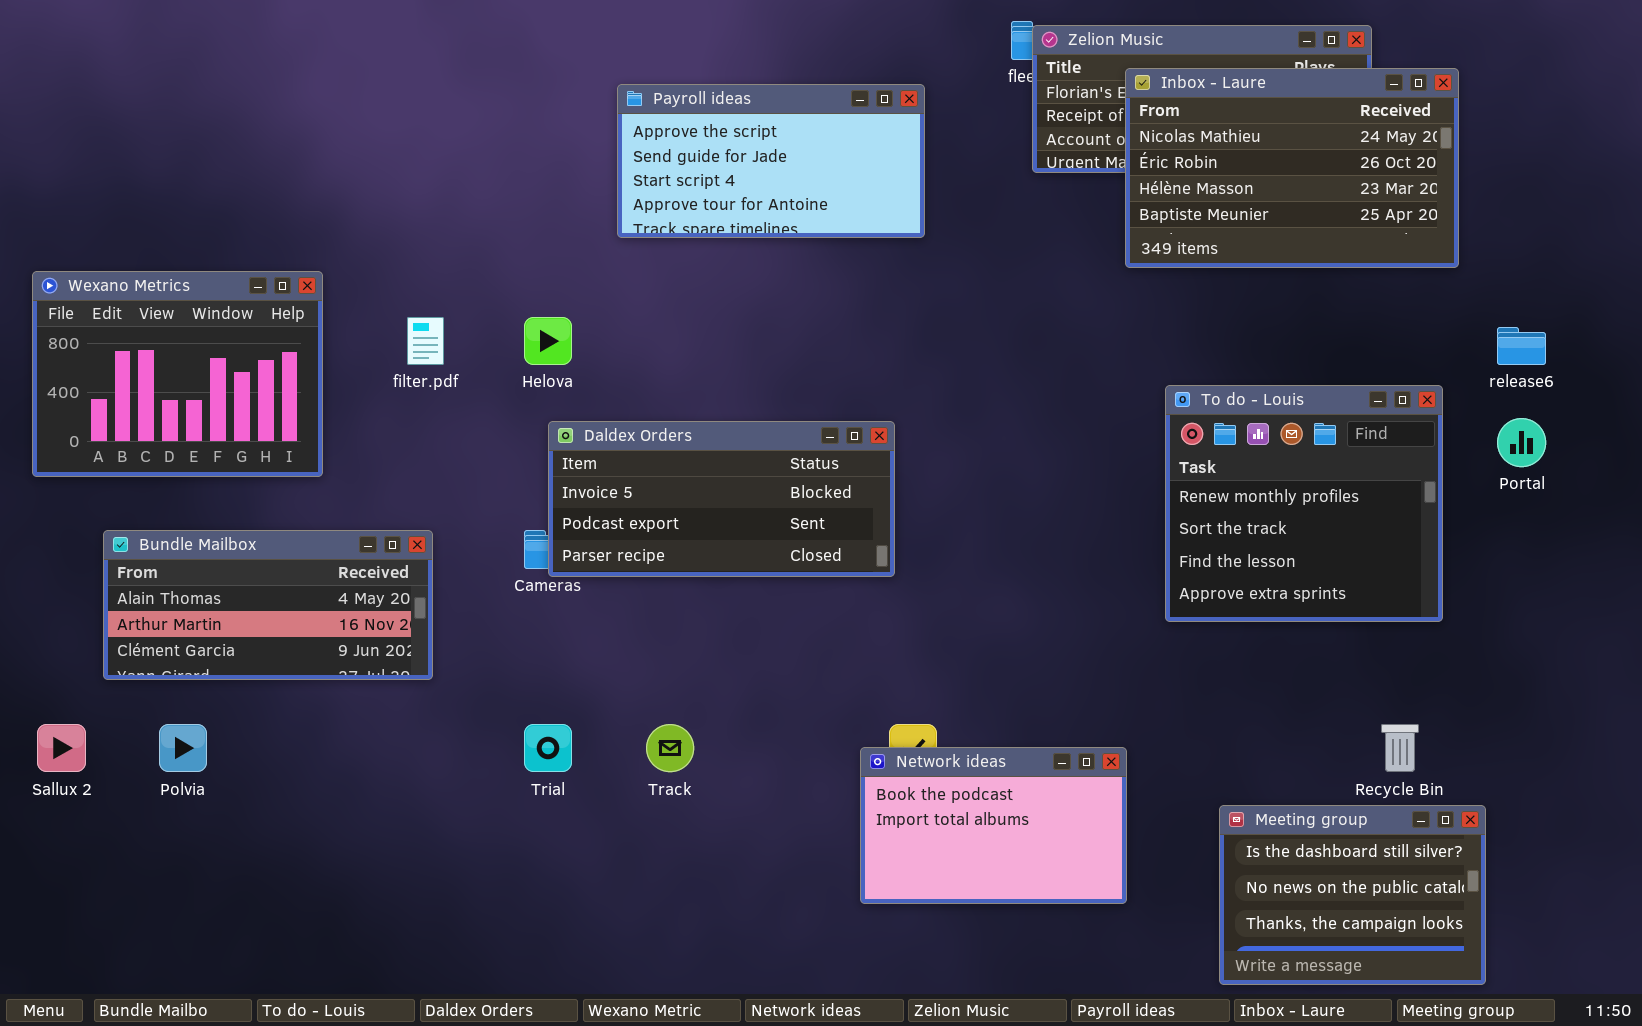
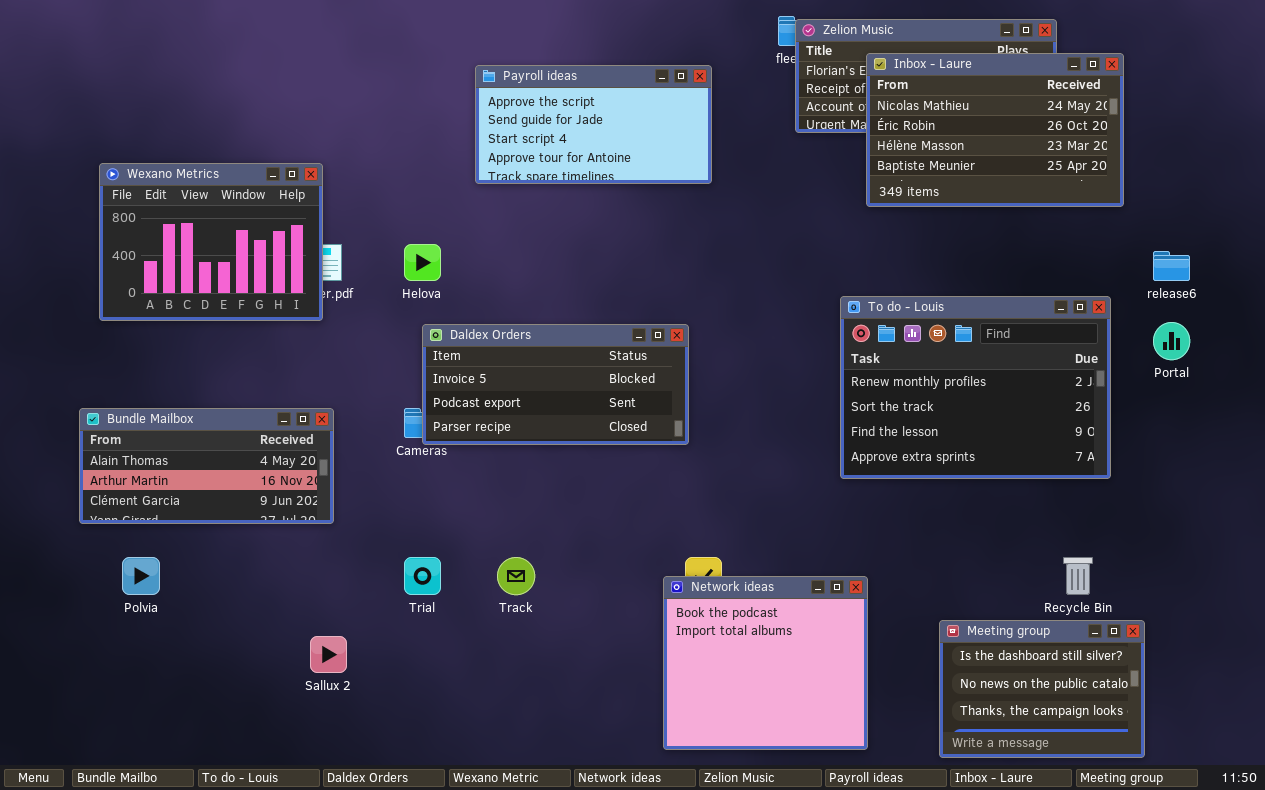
Wexano Metrics: [32,271,323,477] -> [99,163,323,321], moved
To do - Louis: [1165,385,1443,622] -> [840,296,1111,479], resized
Sallux 2: [37,724,86,772] -> [310,636,347,673], moved
Network ideas: [860,747,1127,904] -> [663,576,868,750], resized

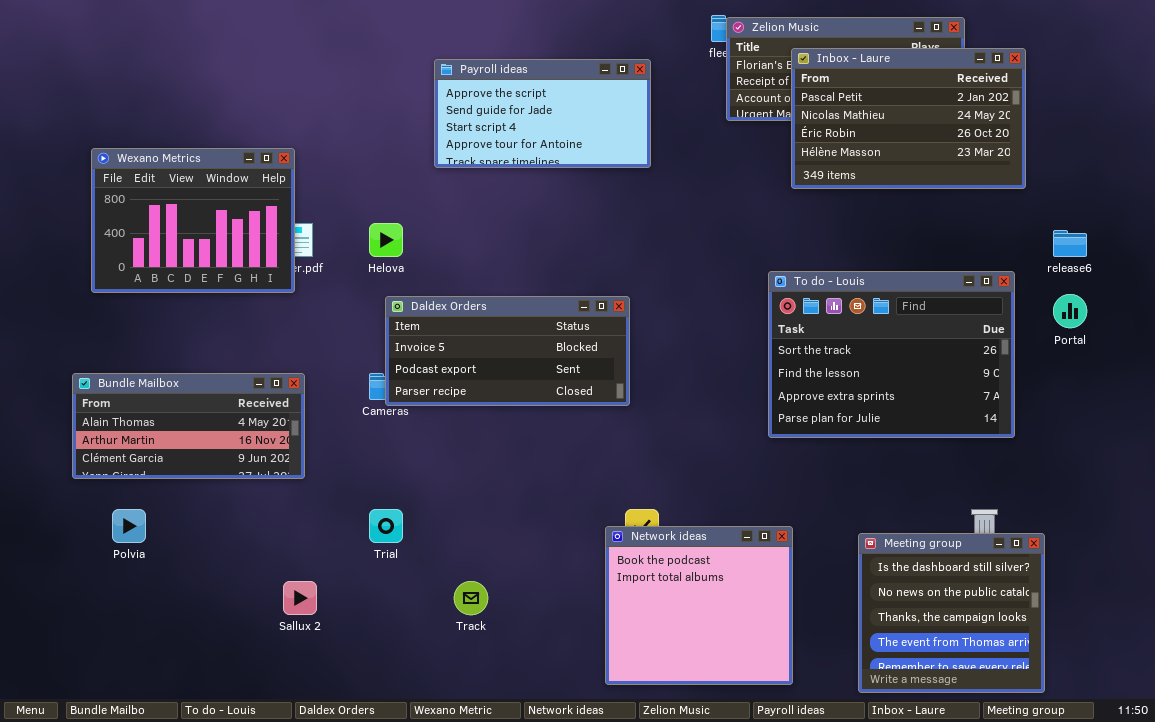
Inbox - Laure: [866,53,1124,207] -> [791,48,1026,189], scrolled up 1 row
To do - Louis: [840,296,1111,479] -> [768,271,1015,438], scrolled down 1 row
Track: [497,557,535,595] -> [454,581,488,615], moved
Meeting group: [939,620,1145,758] -> [858,533,1045,693], resized

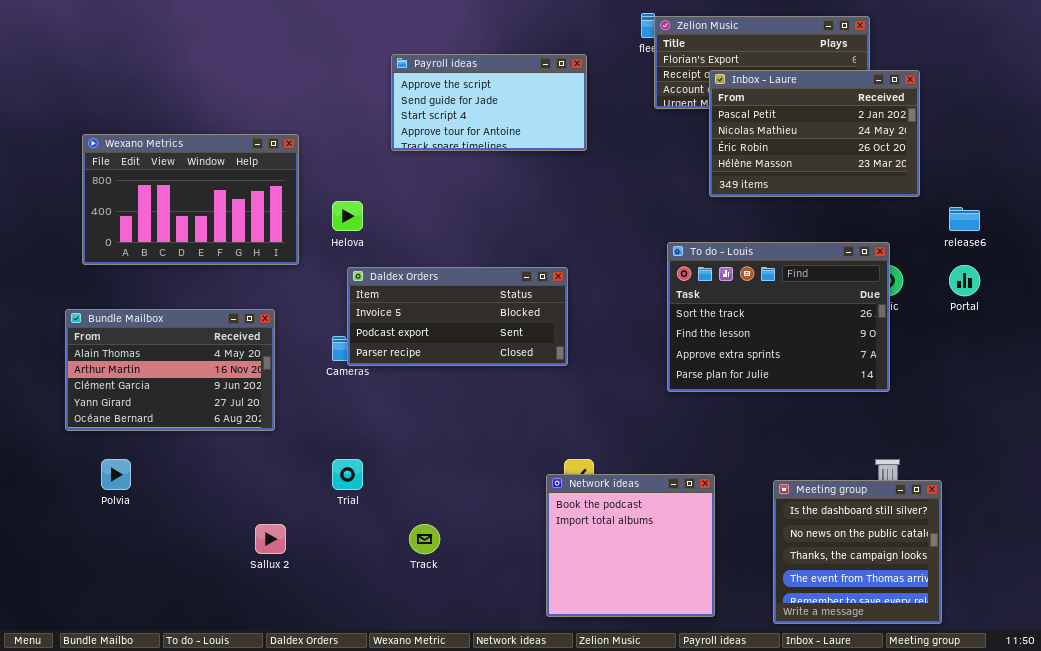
Inbox - Laure: [791,48,1026,189] -> [709,70,920,197], moved
Wexano Metrics: [91,148,295,293] -> [82,134,299,265], resized
To do - Louis: [768,271,1015,438] -> [667,242,890,392], moved
Bundle Mailbox: [72,373,305,479] -> [65,309,275,431], resized

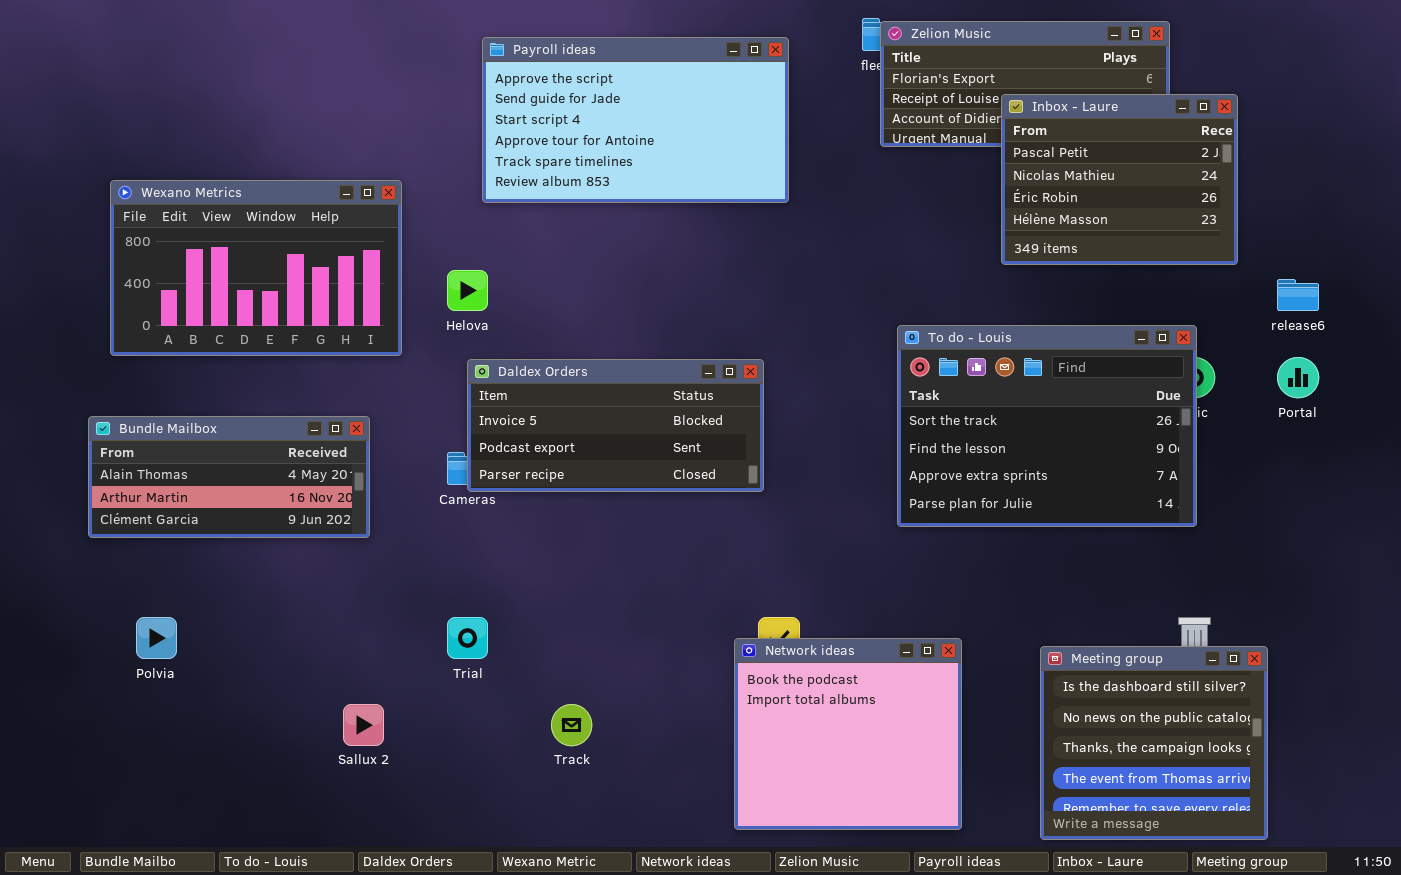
Payroll ideas: [391,54,587,151] -> [482,37,789,203], resized
Inbox - Laure: [709,70,920,197] -> [1001,94,1238,265], resized
Bundle Mailbox: [65,309,275,431] -> [88,416,370,538], resized

